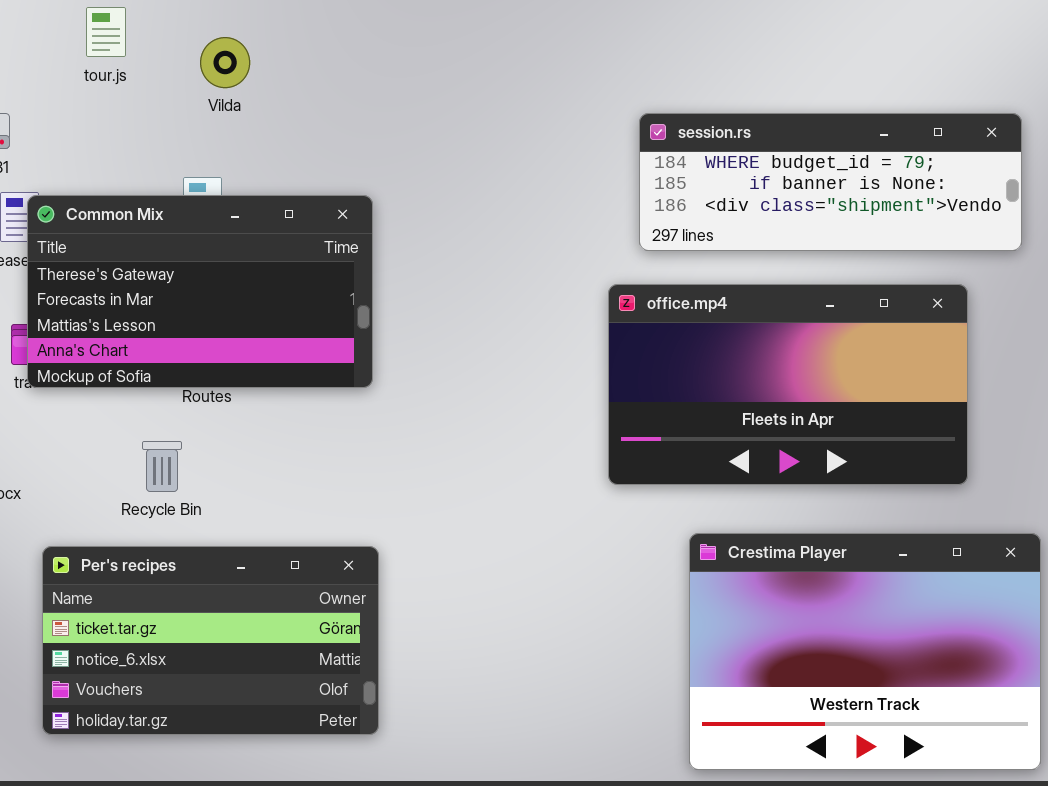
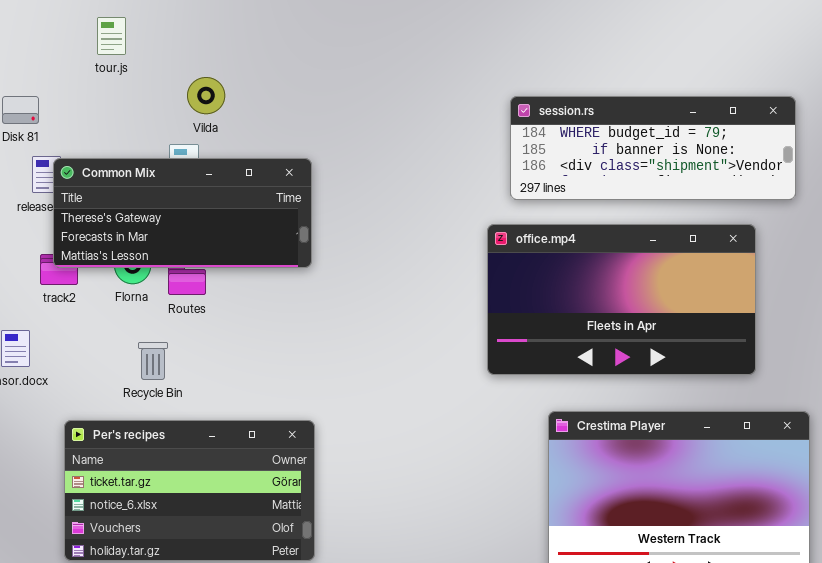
Vilda: [200,37,250,88] -> [187,77,225,114], moved
Common Mix: [27,195,373,388] -> [53,158,312,268], resized

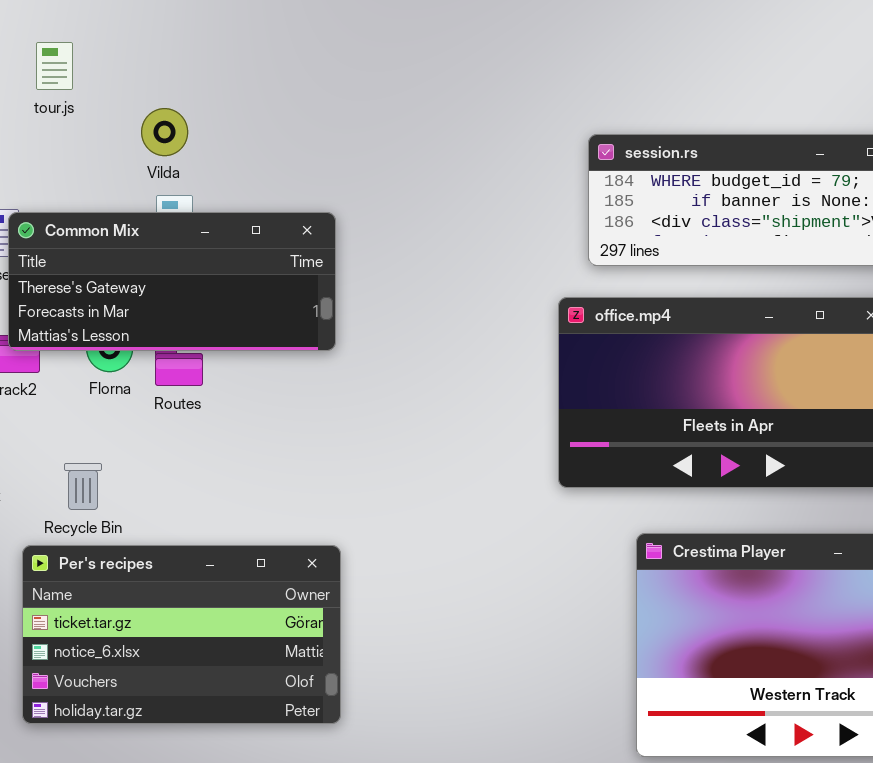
tour.js: [97,17,126,55] -> [36,42,73,90], moved
Vilda: [187,77,225,114] -> [141,108,188,156], moved
Recycle Bin: [138,342,168,380] -> [64,463,102,510], moved

